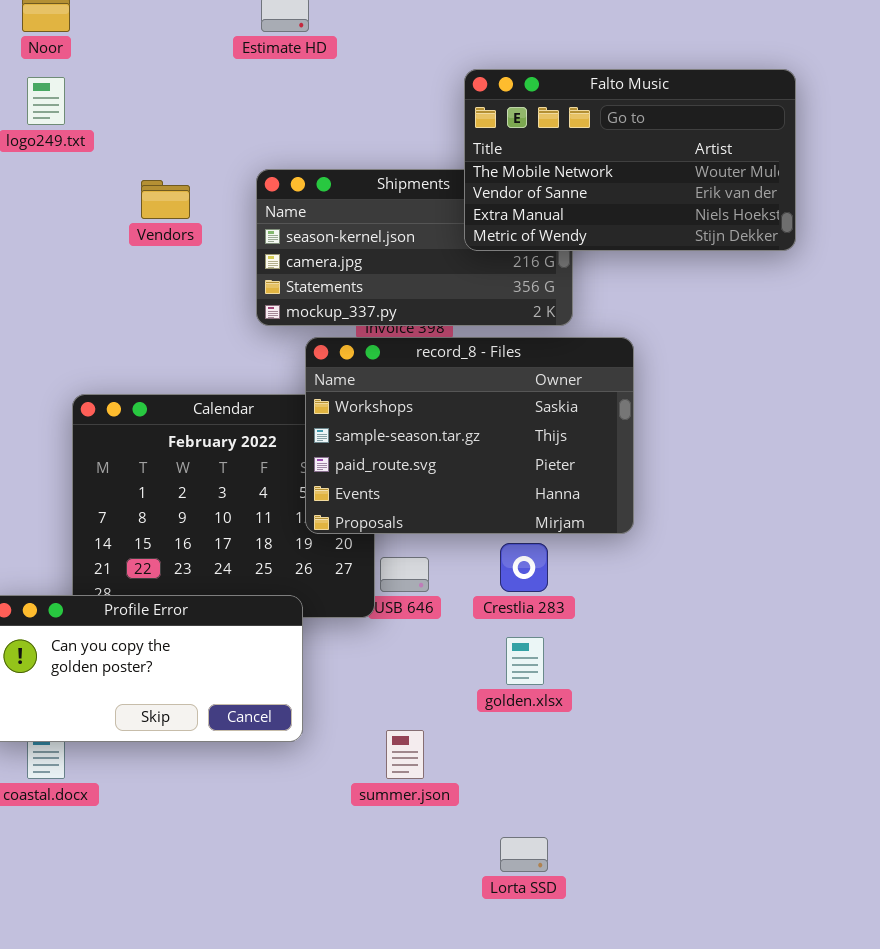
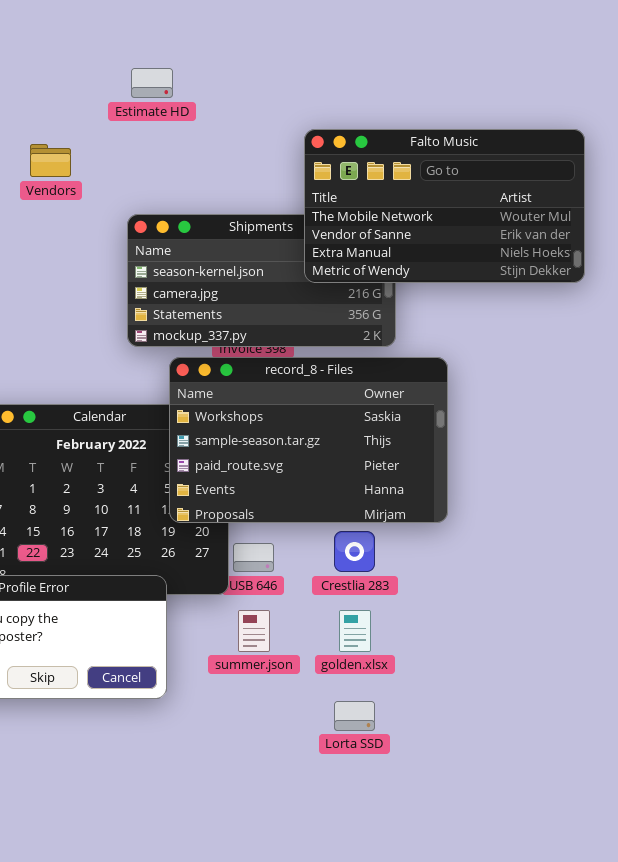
Vendors: [141,180,190,219] -> [30,144,71,177], moved
summer.json: [386,730,424,779] -> [238,610,270,652], moved
Lorta SSD: [500,837,548,872] -> [334,701,375,731], moved

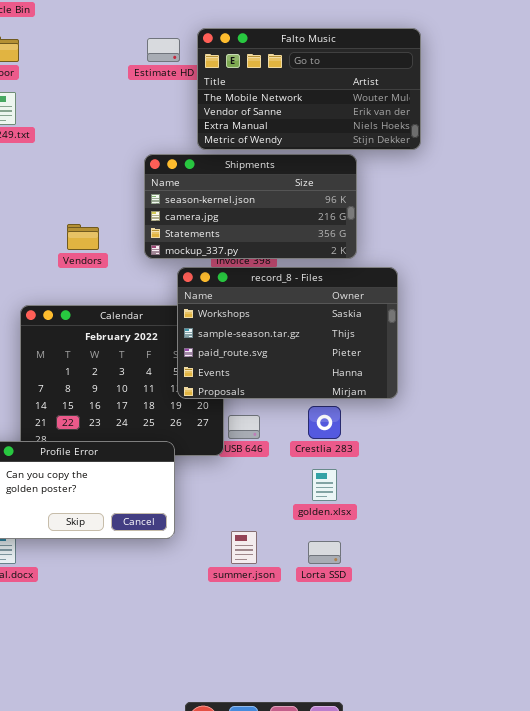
Falto Music: [304,129,585,283] -> [197,28,421,150], moved
Vendors: [30,144,71,177] -> [67,224,99,250], moved
summer.json: [238,610,270,652] -> [231,531,257,564], moved

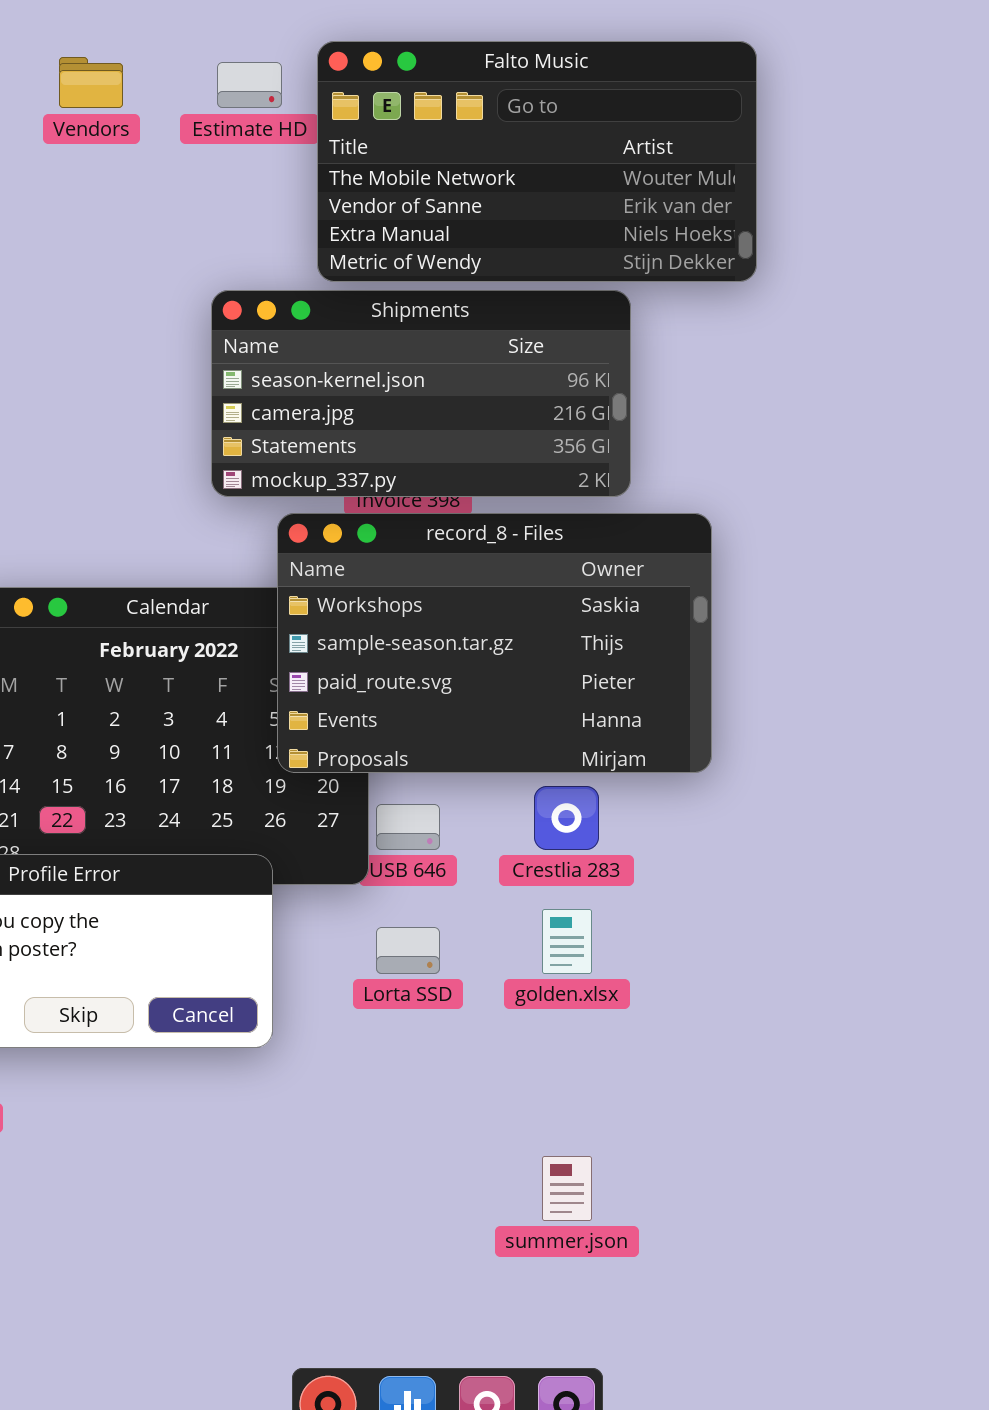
Vendors: [67,224,99,250] -> [59,57,123,108], moved
summer.json: [231,531,257,564] -> [542,1156,592,1221], moved
Lorta SSD: [308,541,341,564] -> [376,927,440,974], moved

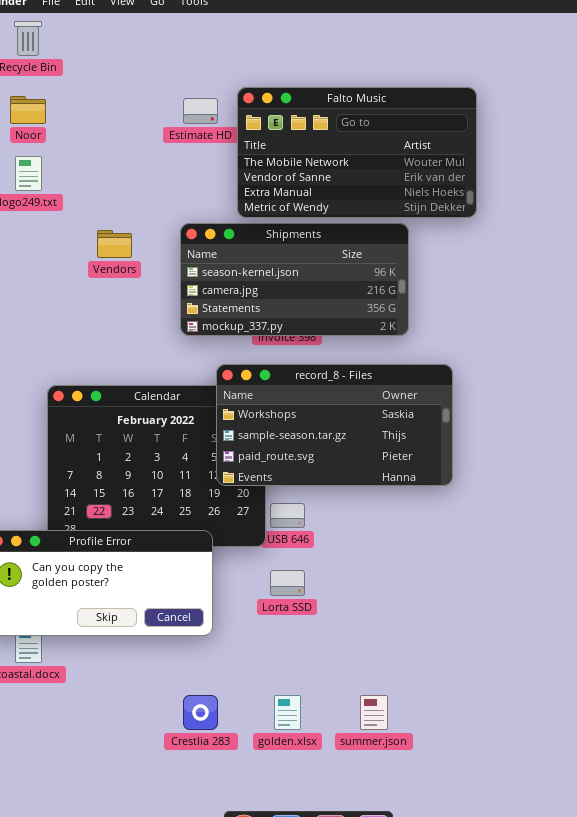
Vendors: [59,57,123,108] -> [97,230,132,258], moved
record_8 - Files: [277,513,712,773] -> [216,364,453,486], resized
Crestlia 283: [534,786,599,850] -> [183,695,218,730], moved
golden.xlsx: [542,909,592,974] -> [274,695,301,730], moved

